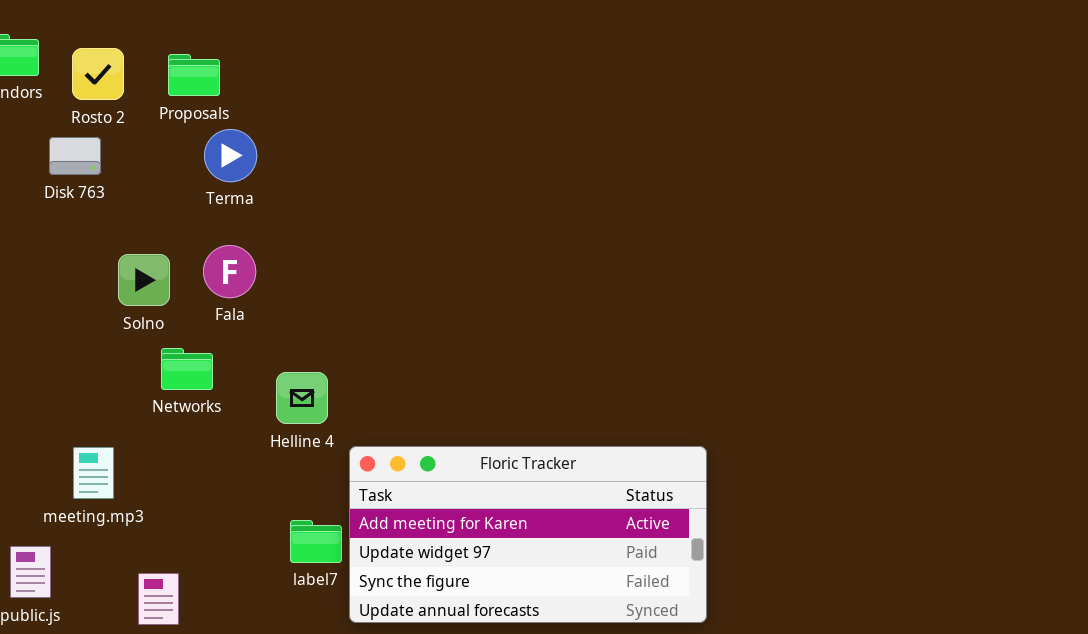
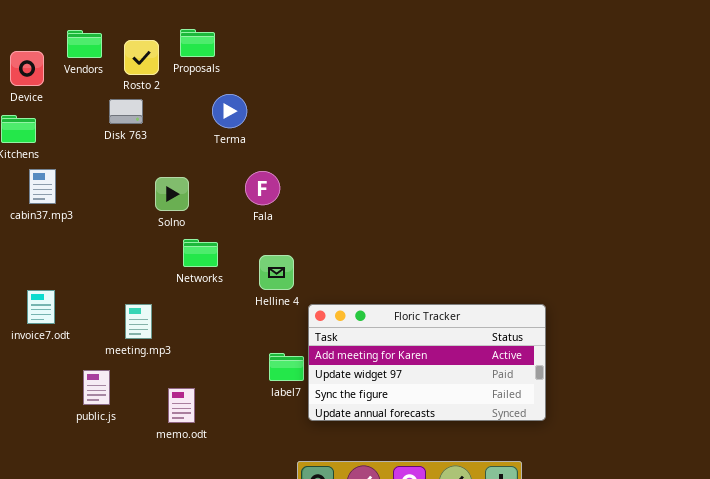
Proposals: [168,54,220,96] -> [180,29,215,57], moved
Fala: [203,245,256,298] -> [245,171,280,205], moved

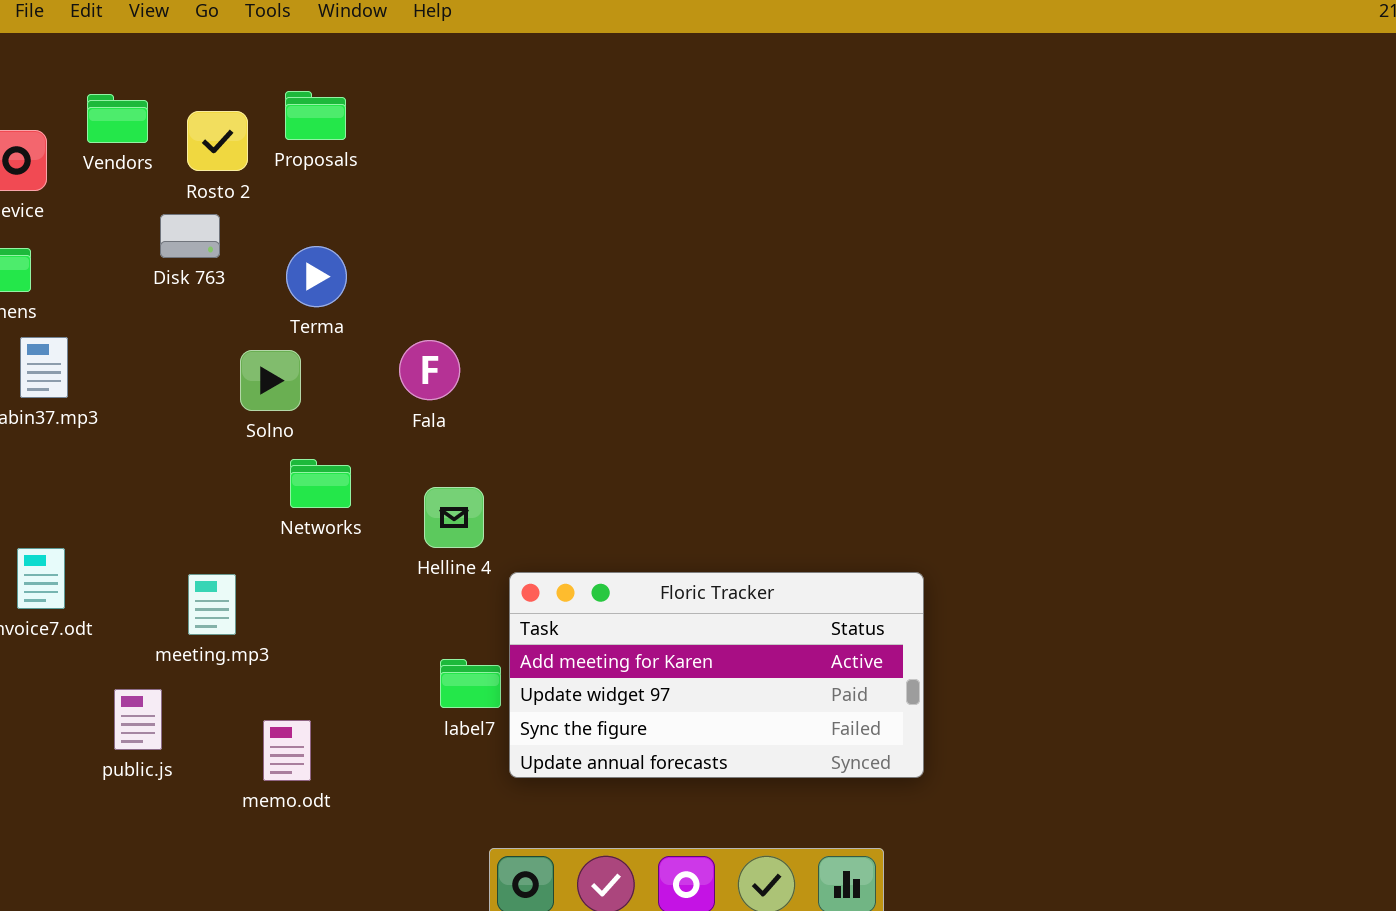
Terma: [212,94,247,128] -> [286,246,347,307], moved

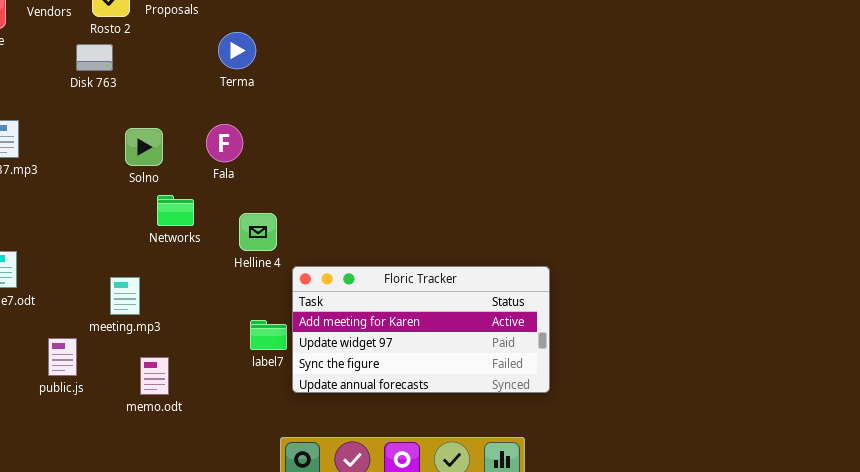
Terma: [286,246,347,307] -> [218,32,256,69], moved
Fala: [399,340,460,400] -> [206,124,243,162], moved
meeting.mp3: [188,574,236,635] -> [110,277,140,315], moved

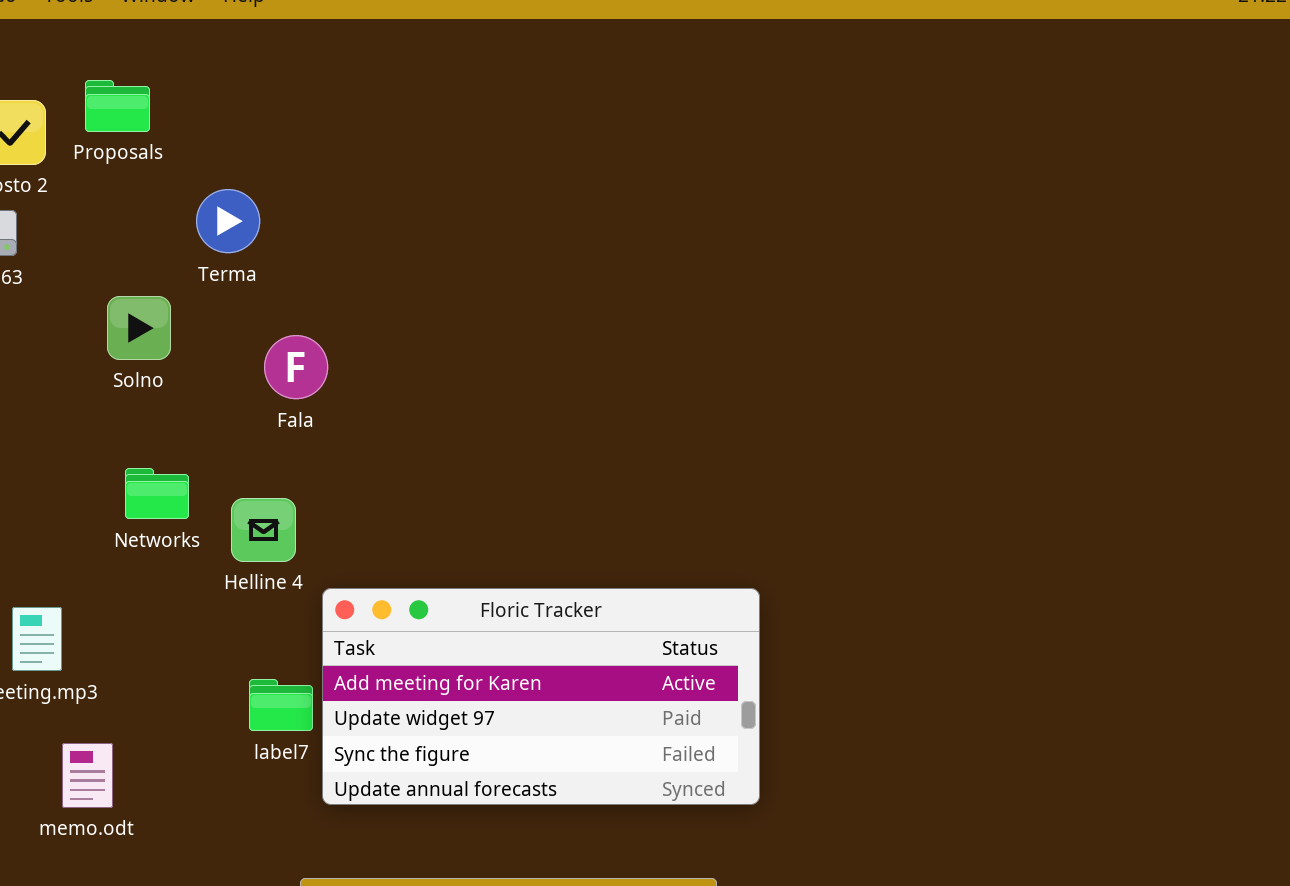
Fala: [206,124,243,162] -> [264,335,328,399], moved
Solno: [125,128,163,166] -> [107,296,171,360], moved
Networks: [157,195,194,226] -> [125,468,189,519], moved

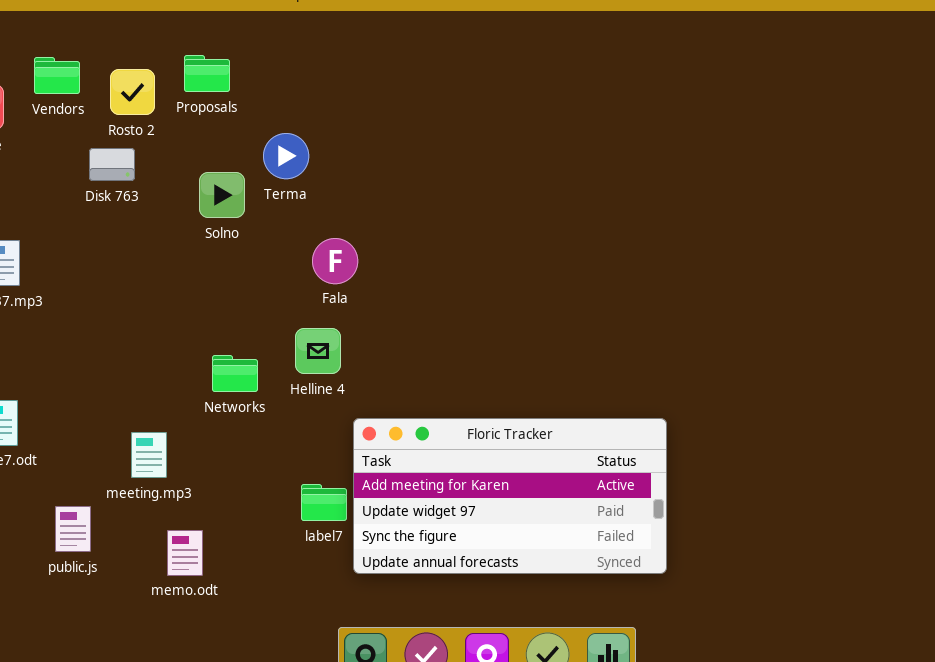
Solno: [107,296,171,360] -> [199,172,245,218], moved
Networks: [125,468,189,519] -> [212,355,258,392], moved
Helline 4: [231,498,296,562] -> [295,328,341,374], moved

